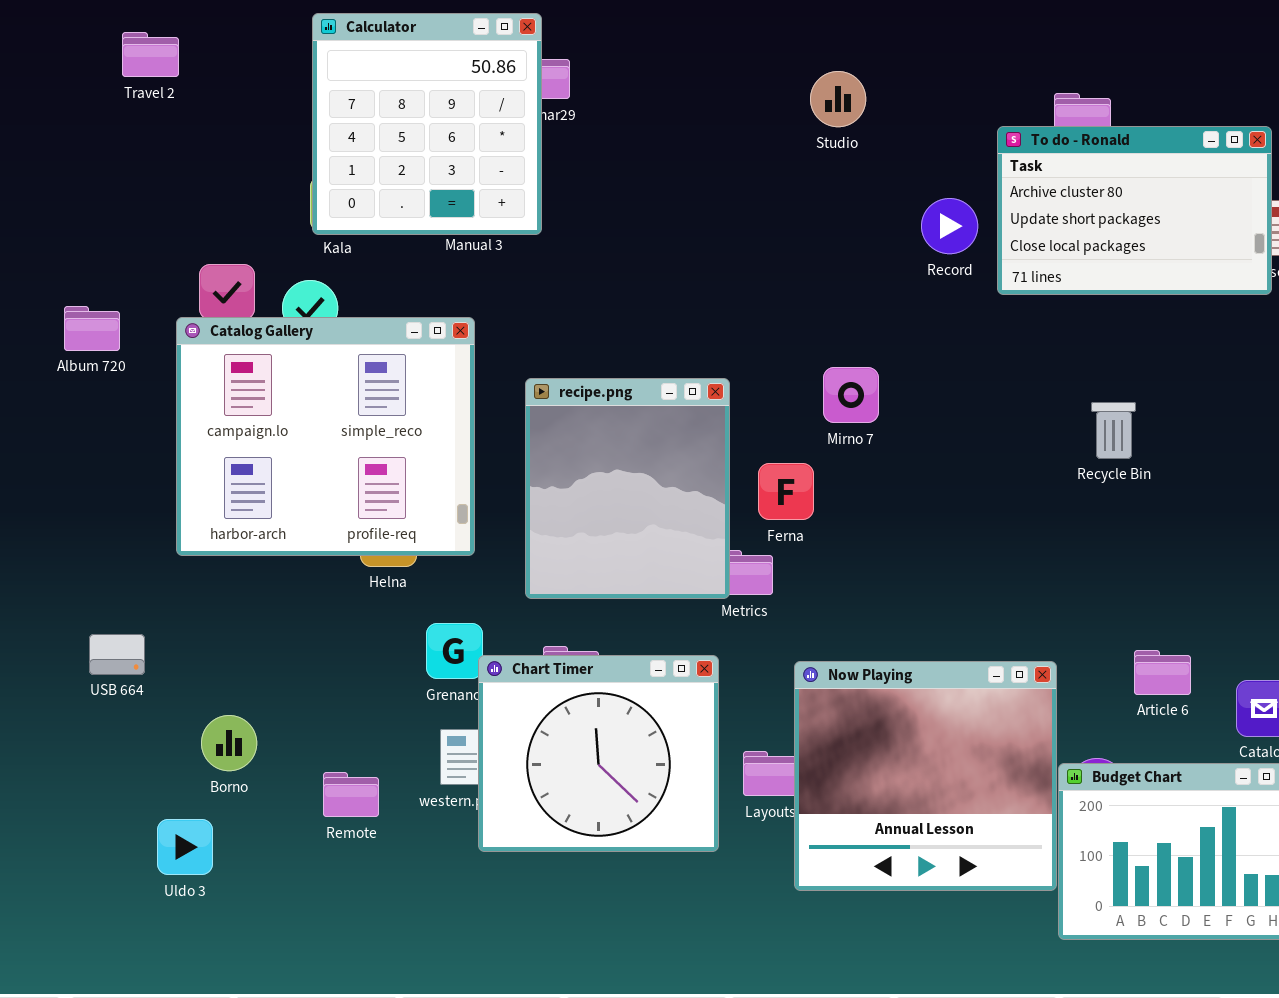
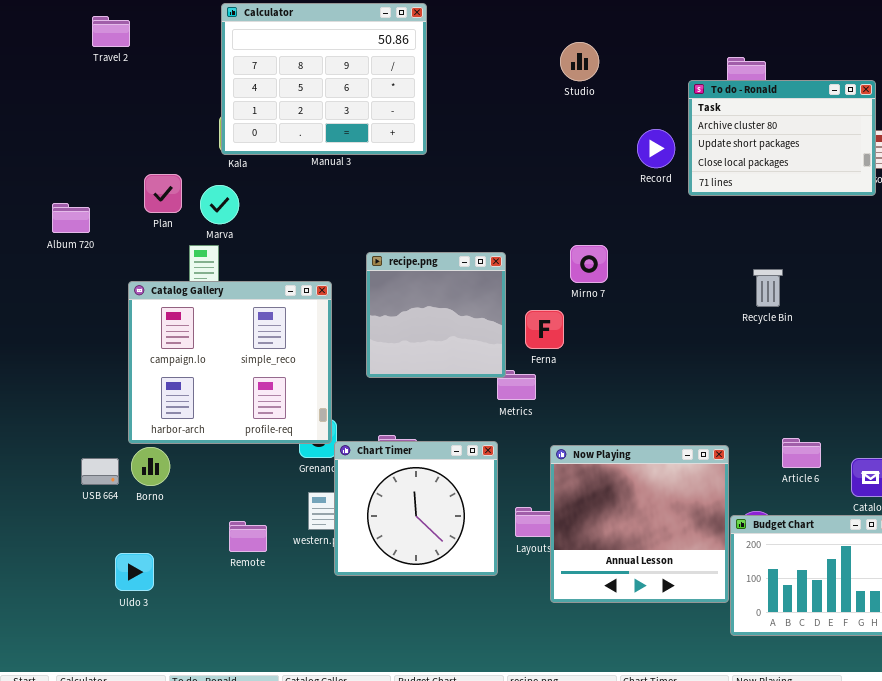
Calculator: [312,13,542,235] -> [221,3,427,155], resized
Catalog Gallery: [176,317,475,556] -> [128,281,332,444], moved
recipe.png: [525,378,730,599] -> [366,252,506,378], resized
USB 664: [89,634,145,675] -> [81,458,119,485], moved
Borno: [201,715,257,771] -> [131,447,170,486], moved

